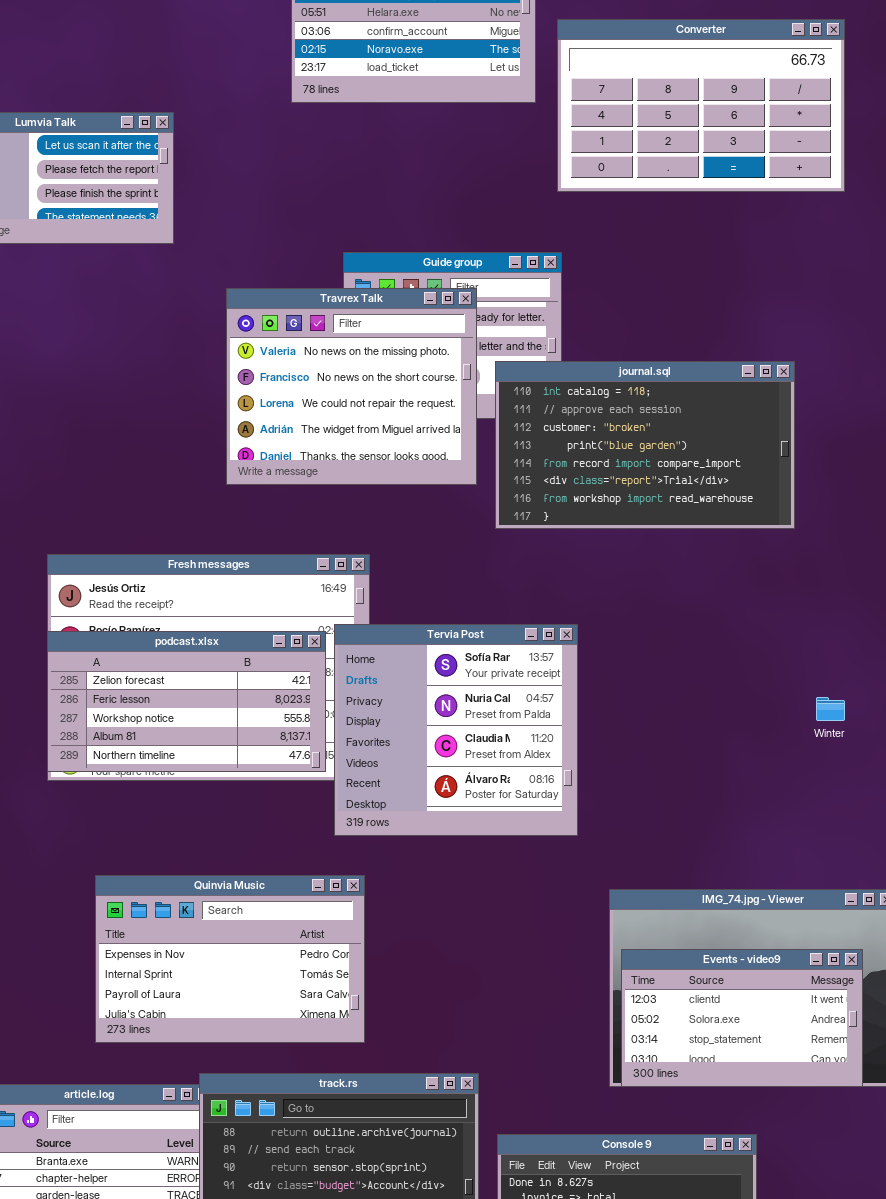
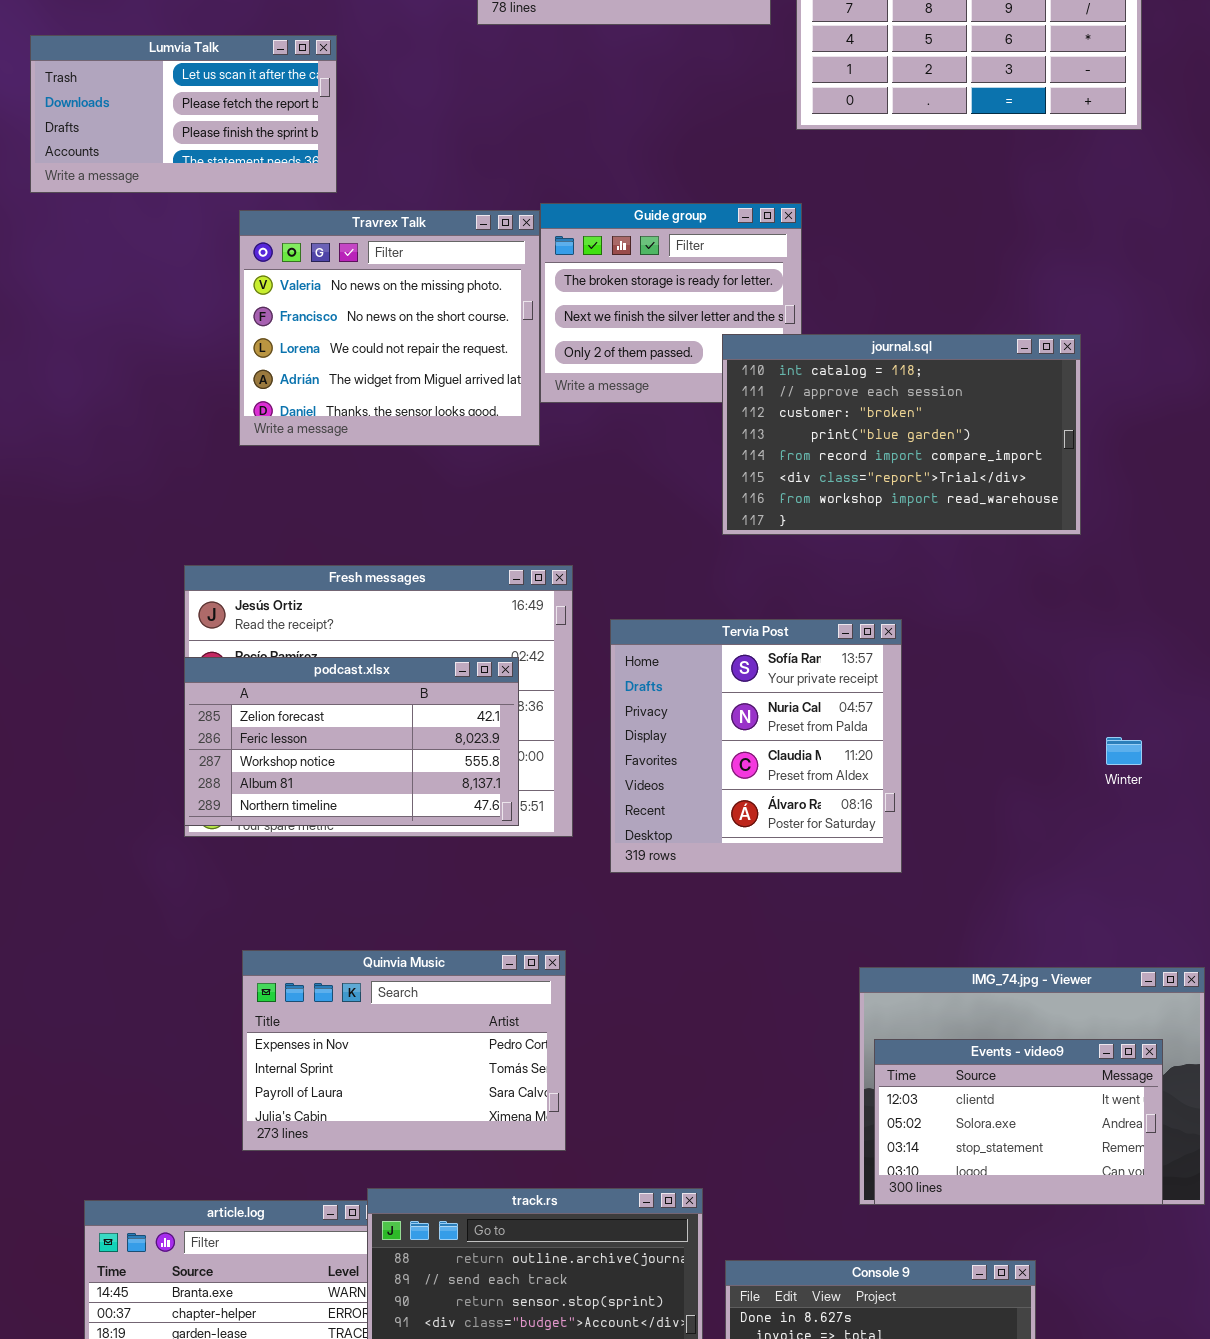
Travrex Talk: [226,288,477,485] -> [239,210,540,446], moved
Tervia Post: [334,624,578,836] -> [610,619,902,873], moved

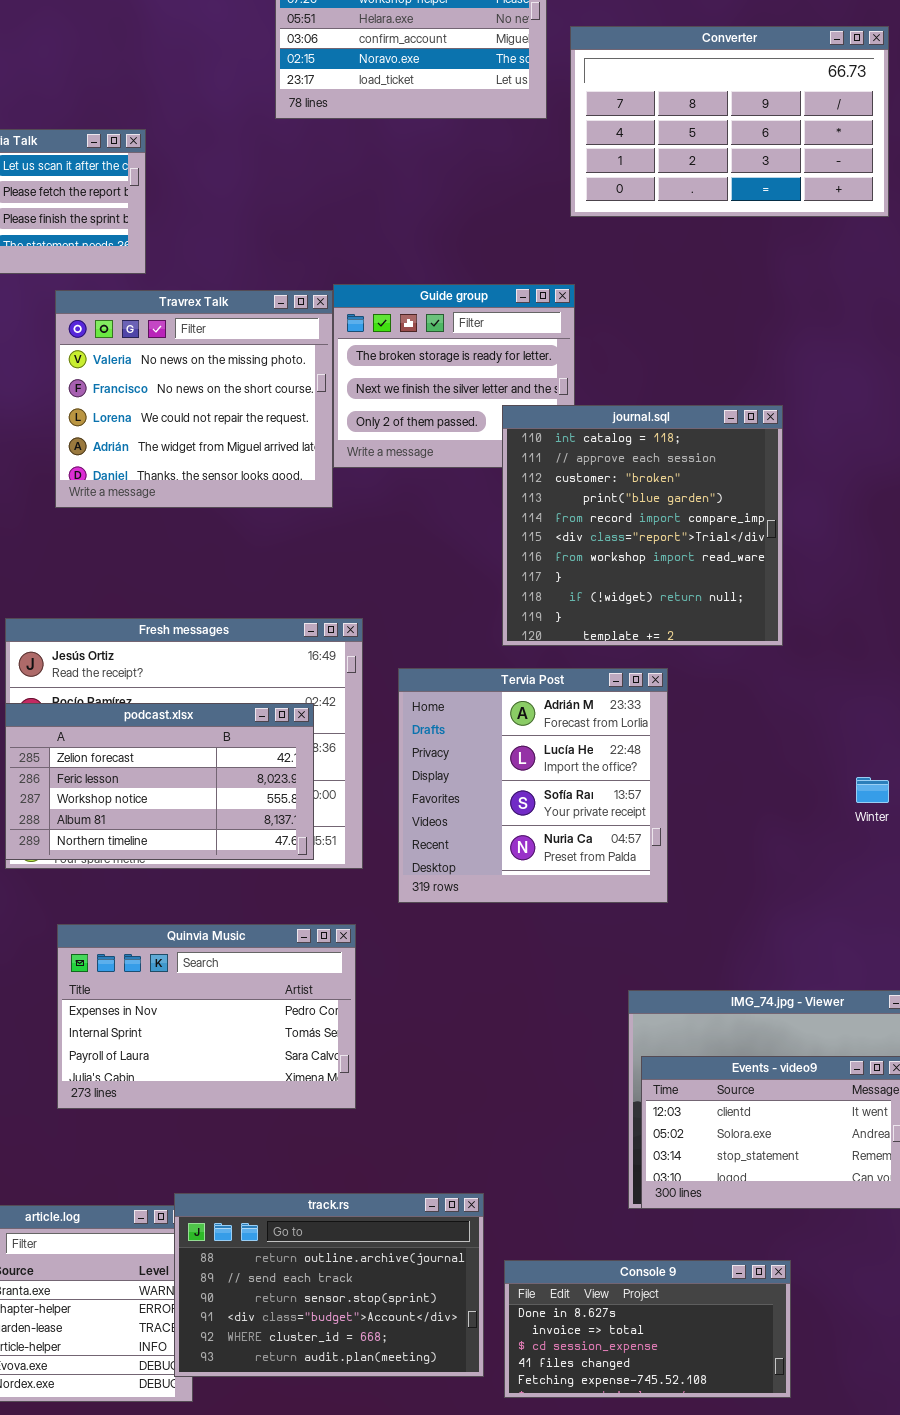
journal.sql: [722,334,1081,535] -> [502,405,783,646], resized
Tervia Post: [610,619,902,873] -> [398,668,668,903], scrolled up 2 rows
Quinvia Music: [242,950,566,1151] -> [57,924,356,1109], moved

